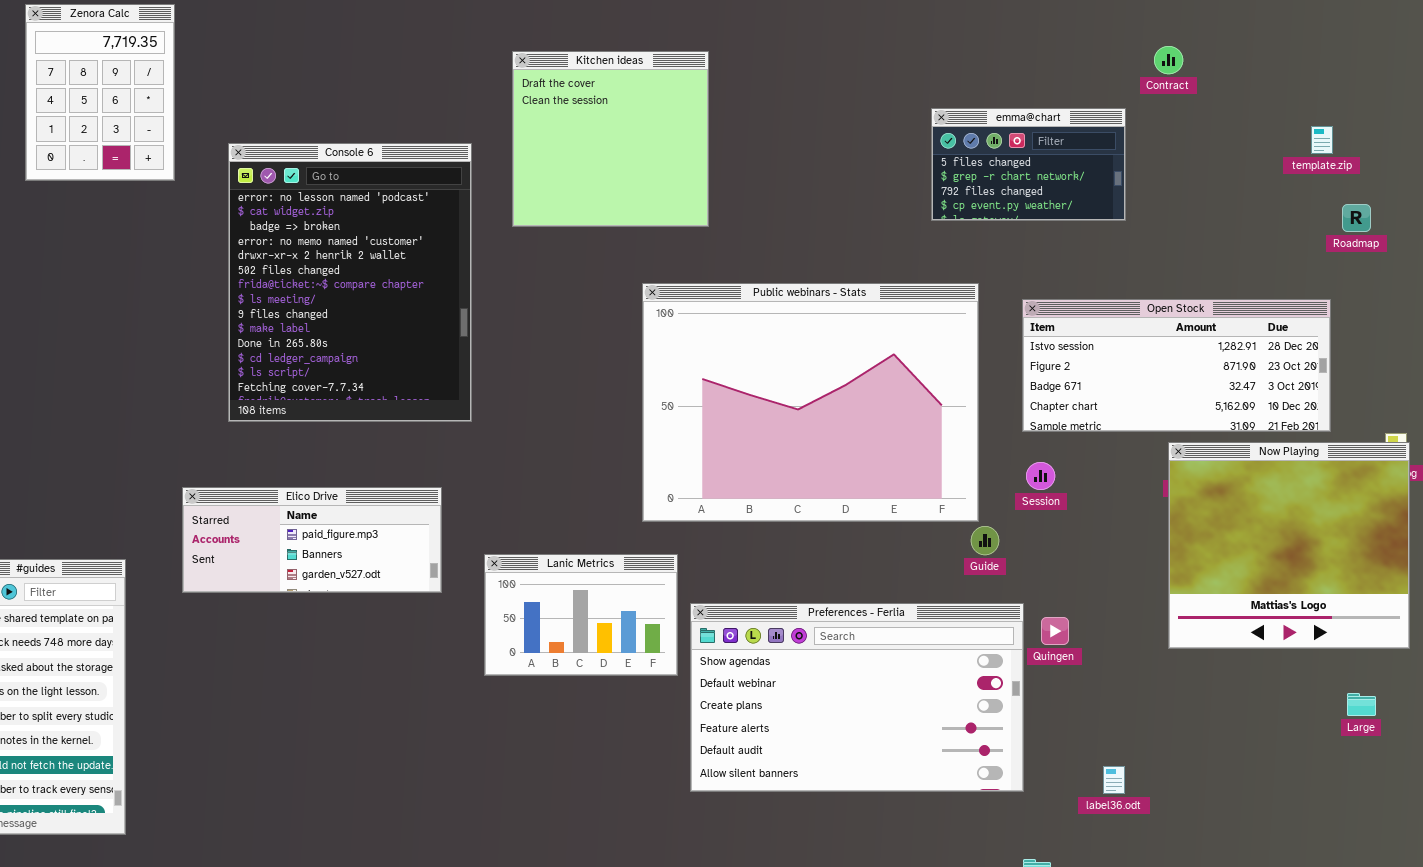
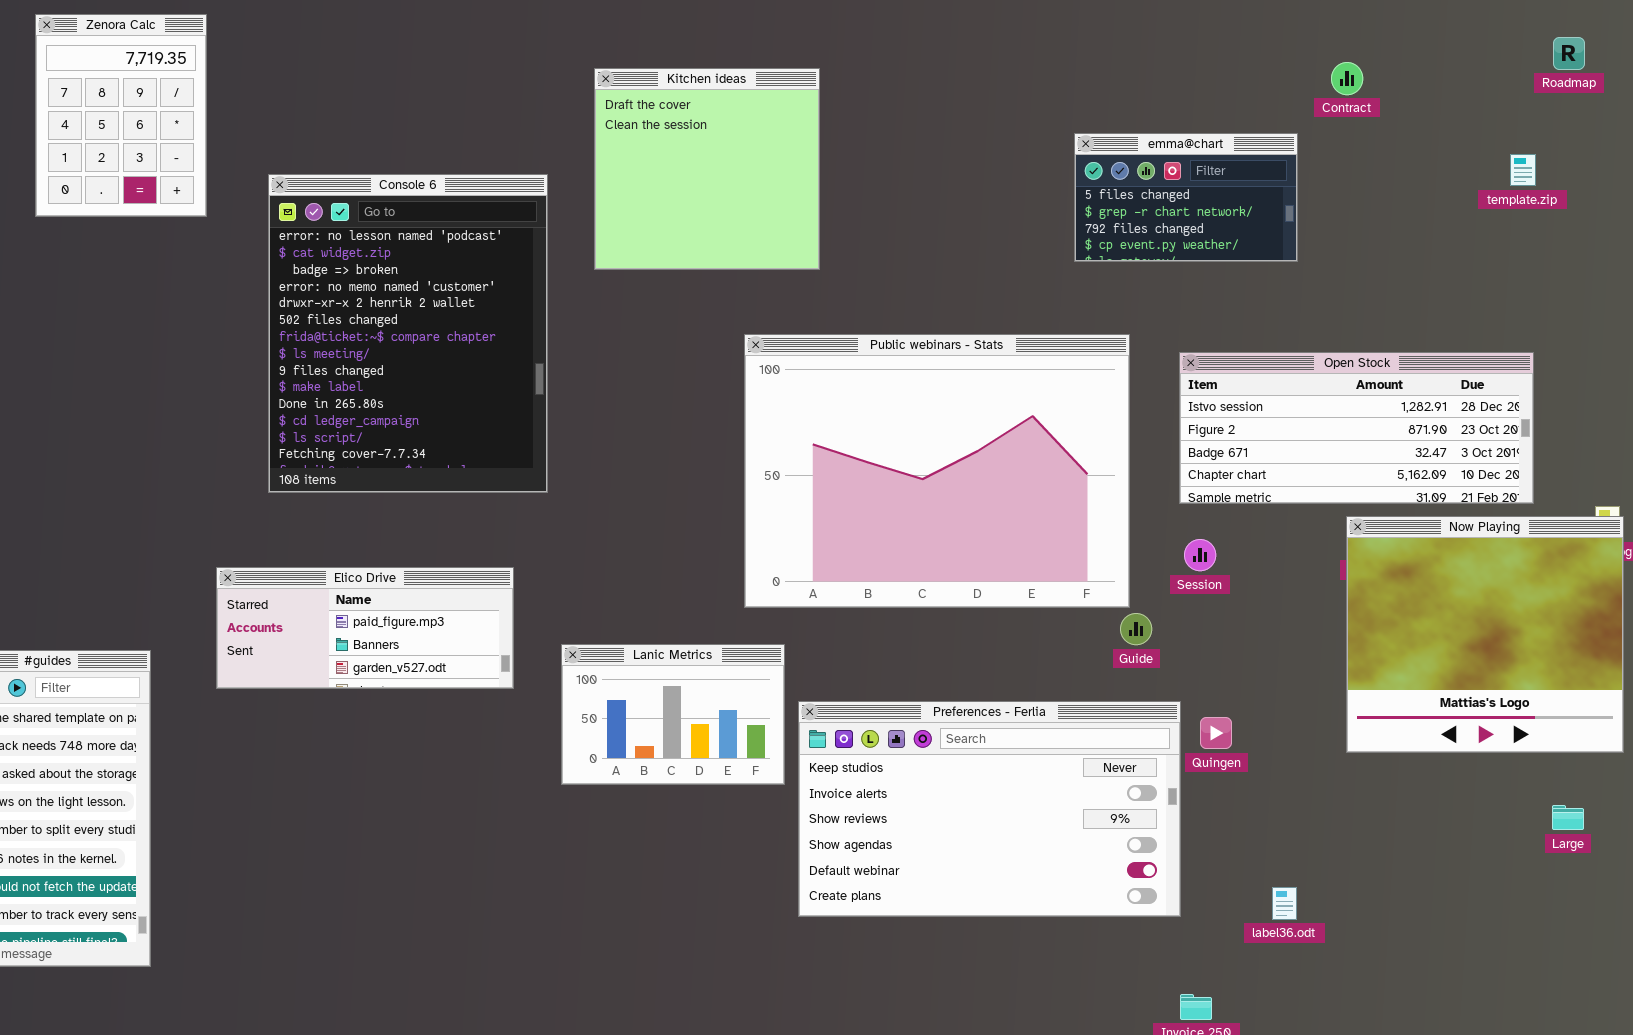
Roadmap: [1342,204,1371,232] -> [1553,37,1585,70], moved
Preferences - Ferlia: [690,603,1024,792] -> [798,701,1181,917], scrolled up 3 rows

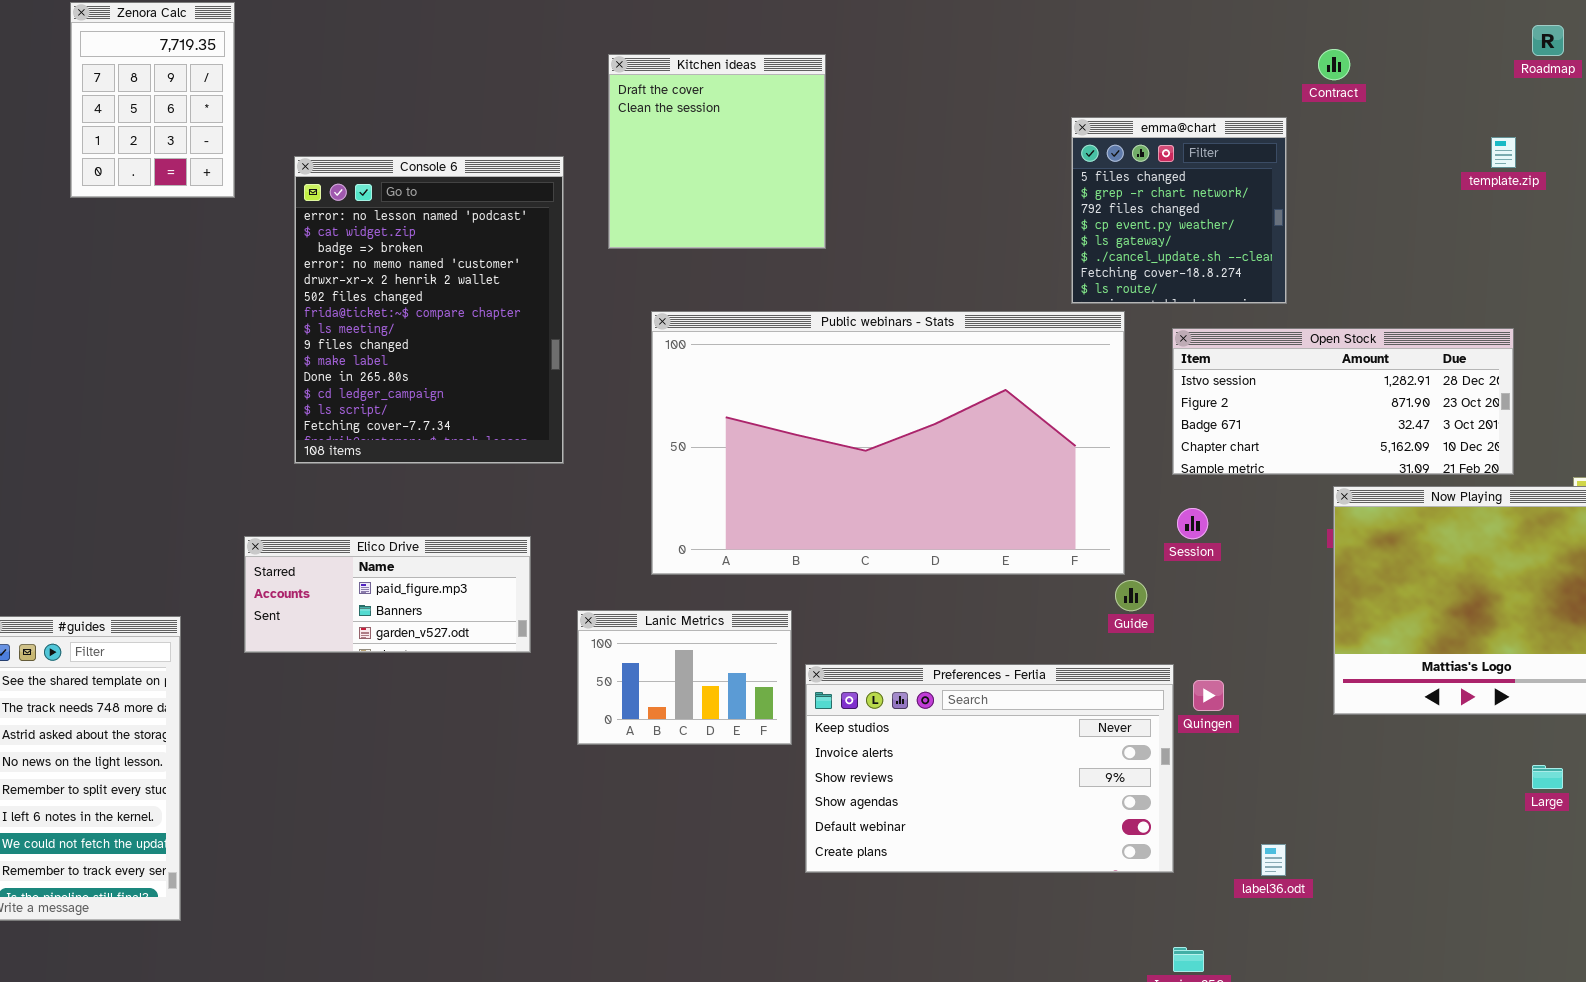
emma@chart: [1074,133,1298,262] -> [1071,117,1287,304], resized
Public webinars - Stats: [744,334,1130,608] -> [651,311,1125,575], resized

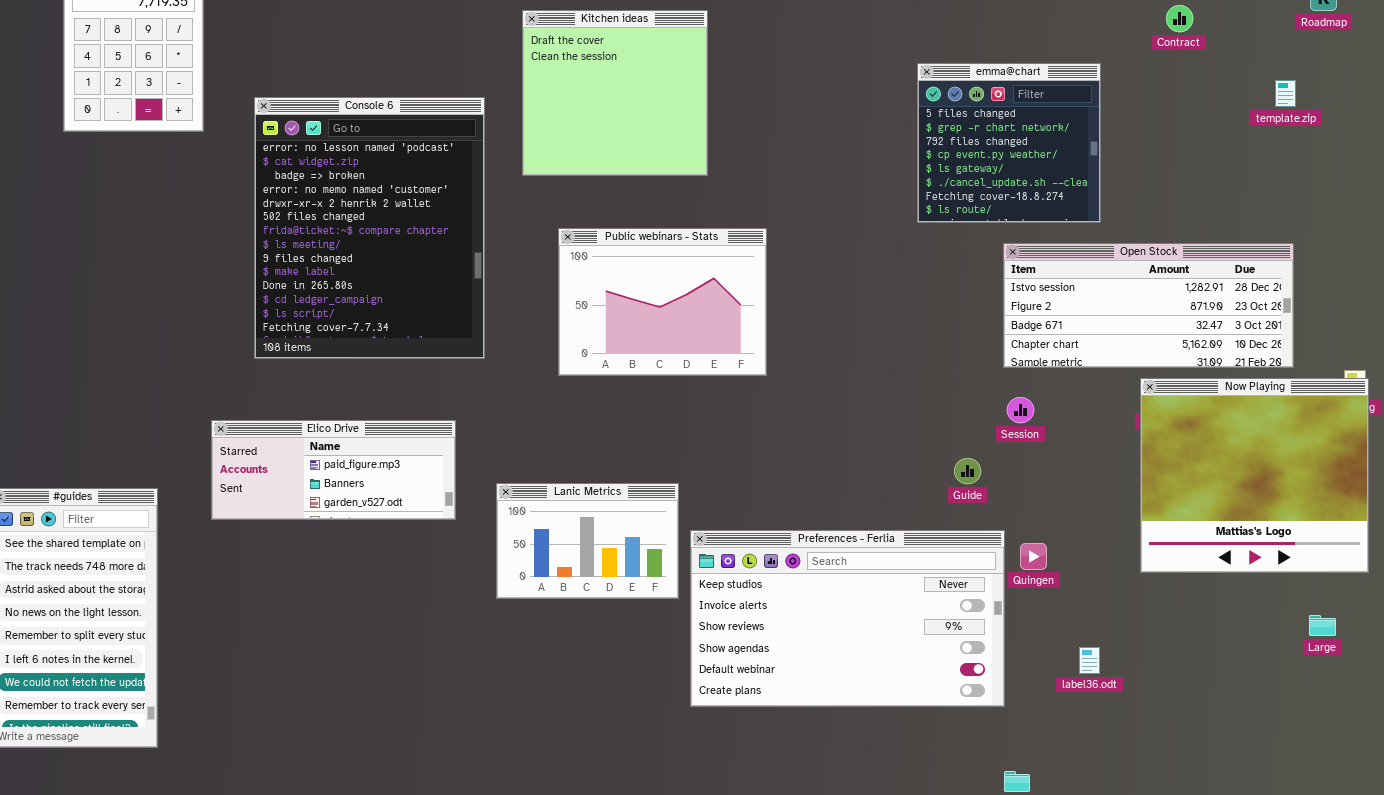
Contract: [1318,49,1350,80] -> [1166,5,1193,32], moved
Public webinars - Stats: [651,311,1125,575] -> [558,228,767,376], resized
label36.odt: [1261,844,1286,876] -> [1079,647,1100,674], moved

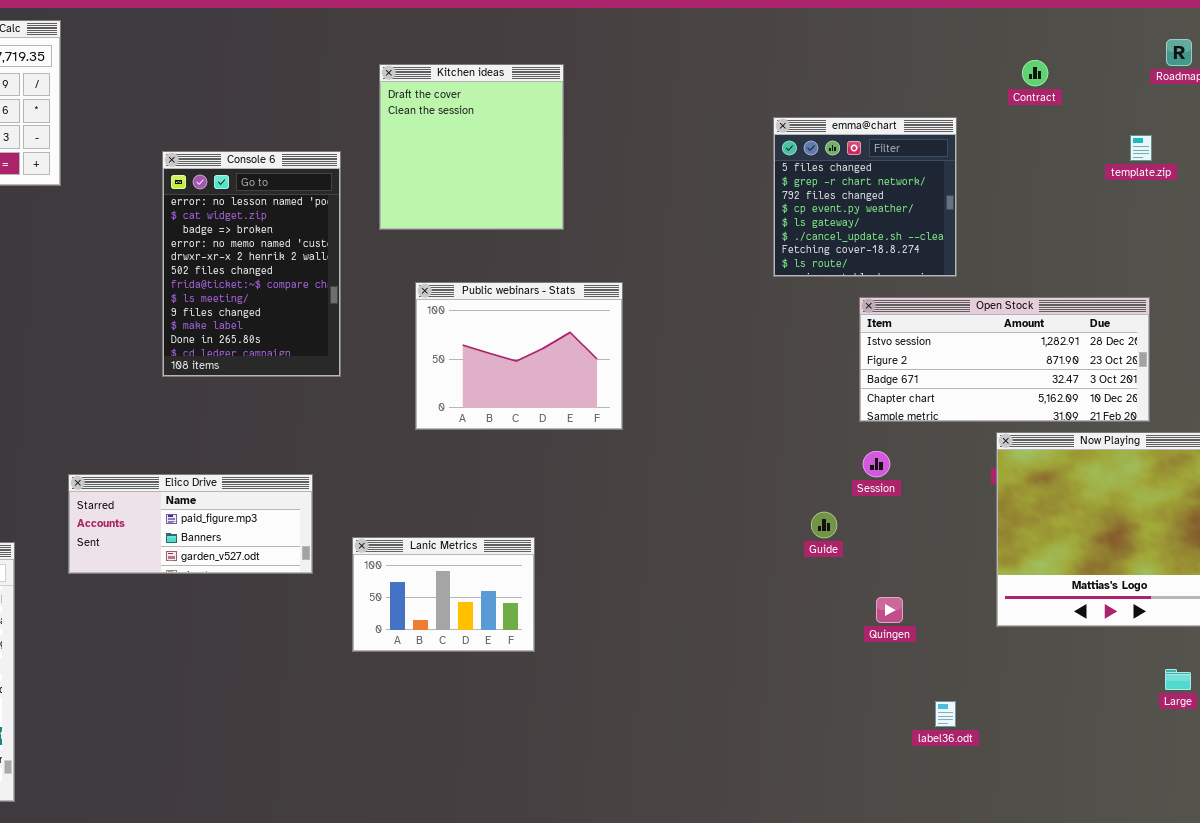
Console 6: [254,97,485,359] -> [162,151,341,377], resized
Preferences - Ferlia: [690,530,1005,707] -> none, closed

